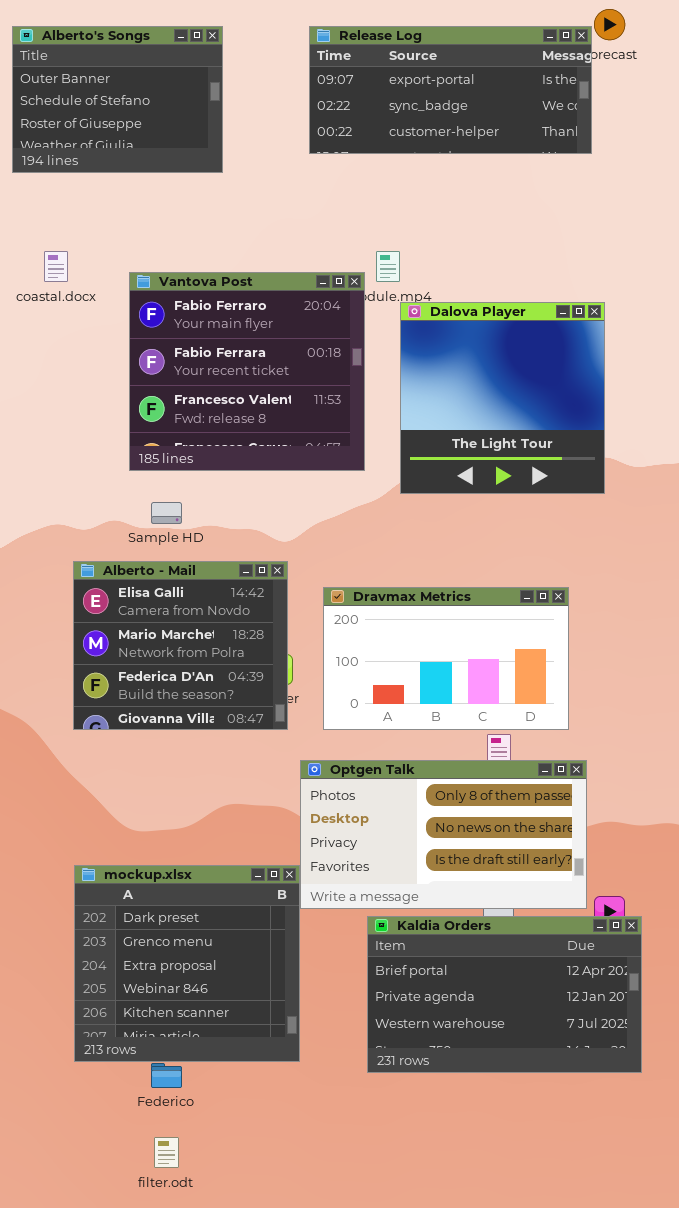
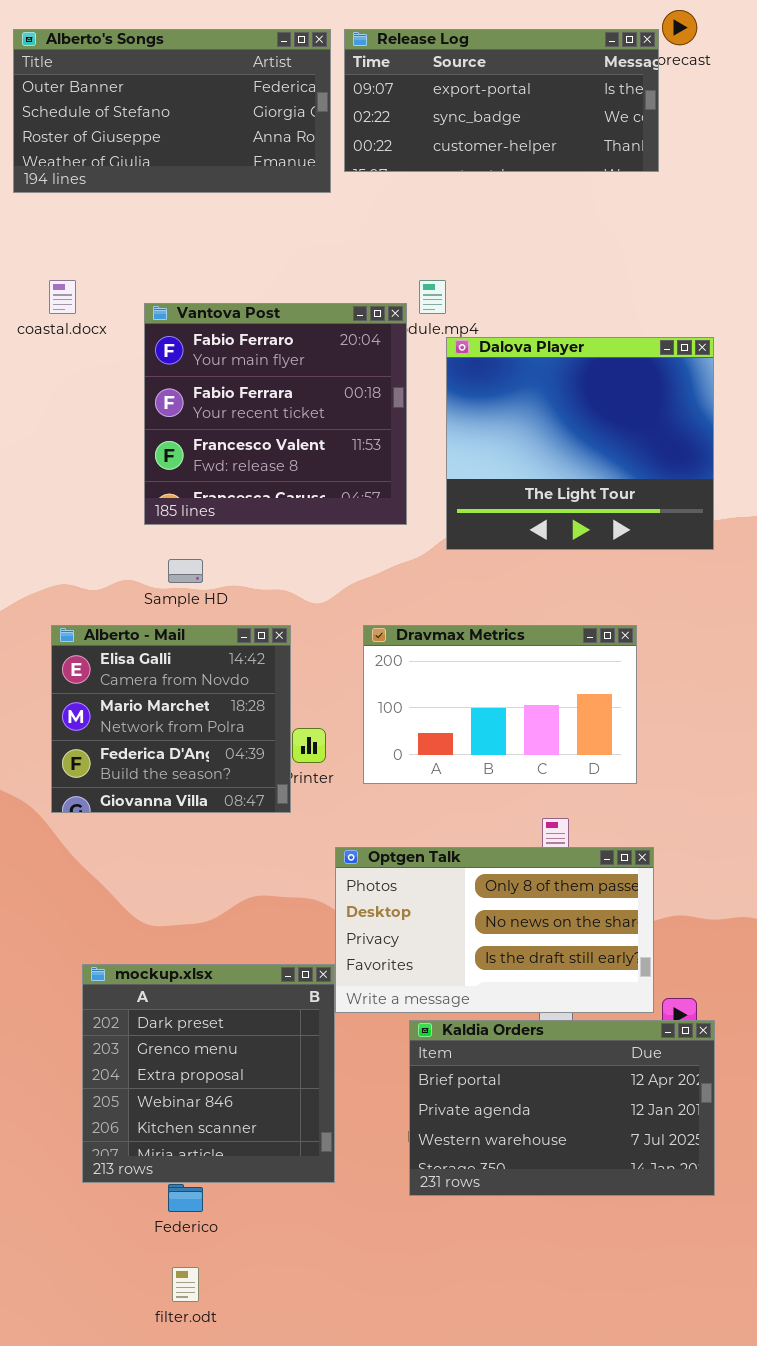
Alberto's Songs: [12,26,223,173] -> [13,29,331,193], resized
Dalova Player: [400,302,605,494] -> [446,337,714,550], resized
Alberto - Mail: [73,561,288,730] -> [51,625,291,813], moved
Dravmax Metrics: [323,587,569,730] -> [363,625,637,784], moved

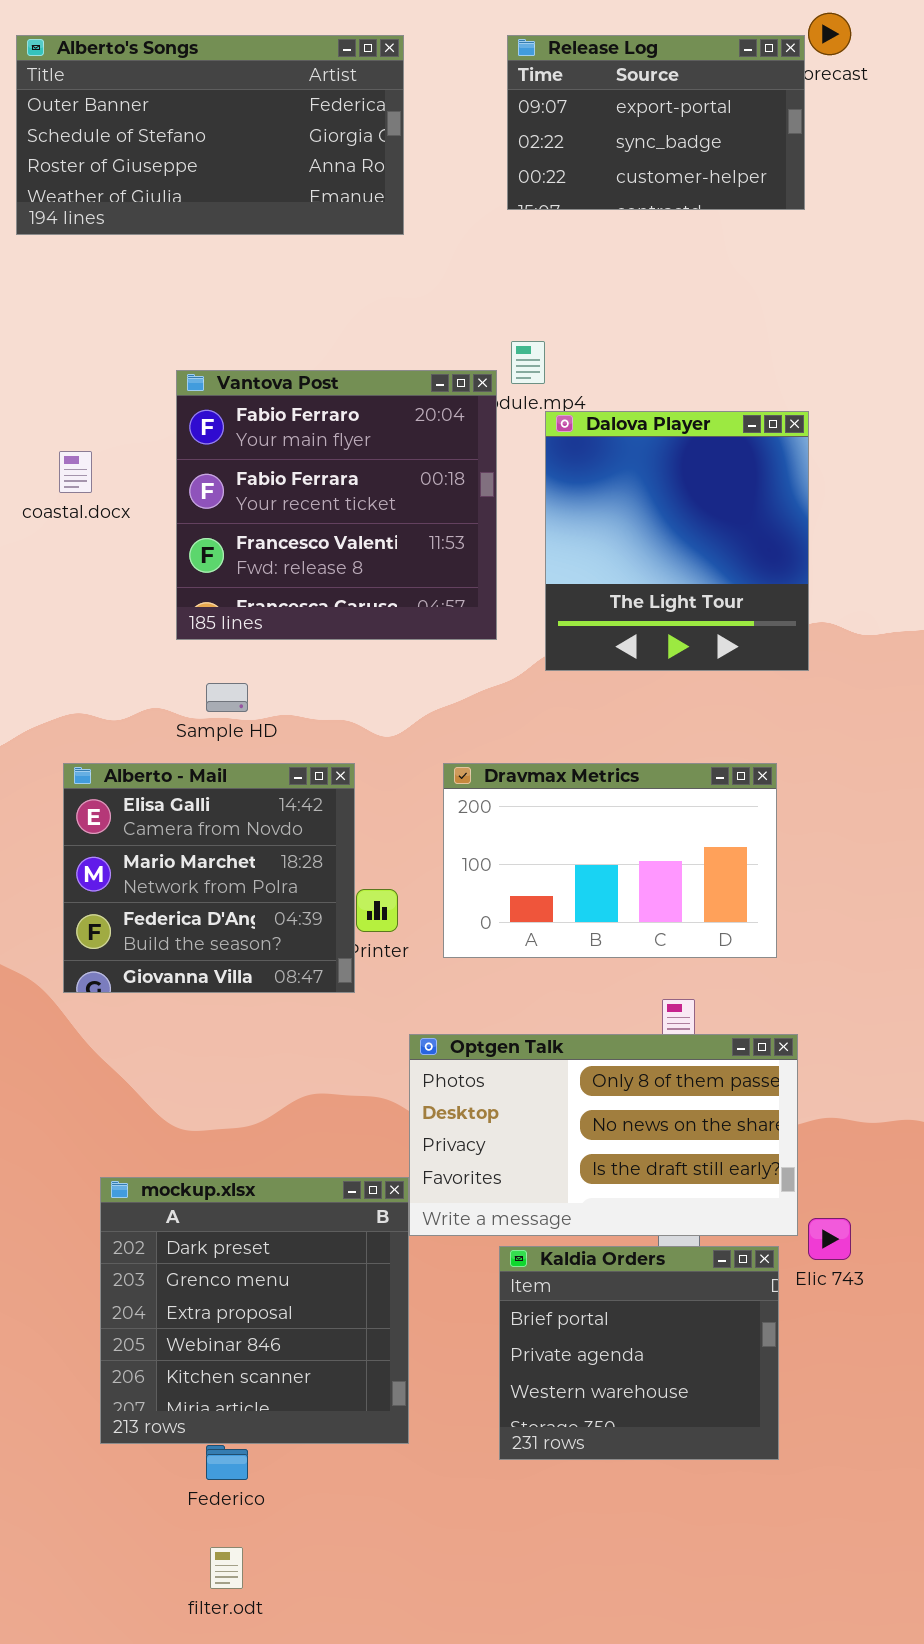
Release Log: [344,29,659,172] -> [507,35,805,210], resized
coastal.docx: [49,280,76,314] -> [59,451,92,493], moved
Dalova Player: [446,337,714,550] -> [545,411,809,671], resized
Kaldia Orders: [409,1020,715,1196] -> [499,1246,779,1460], resized

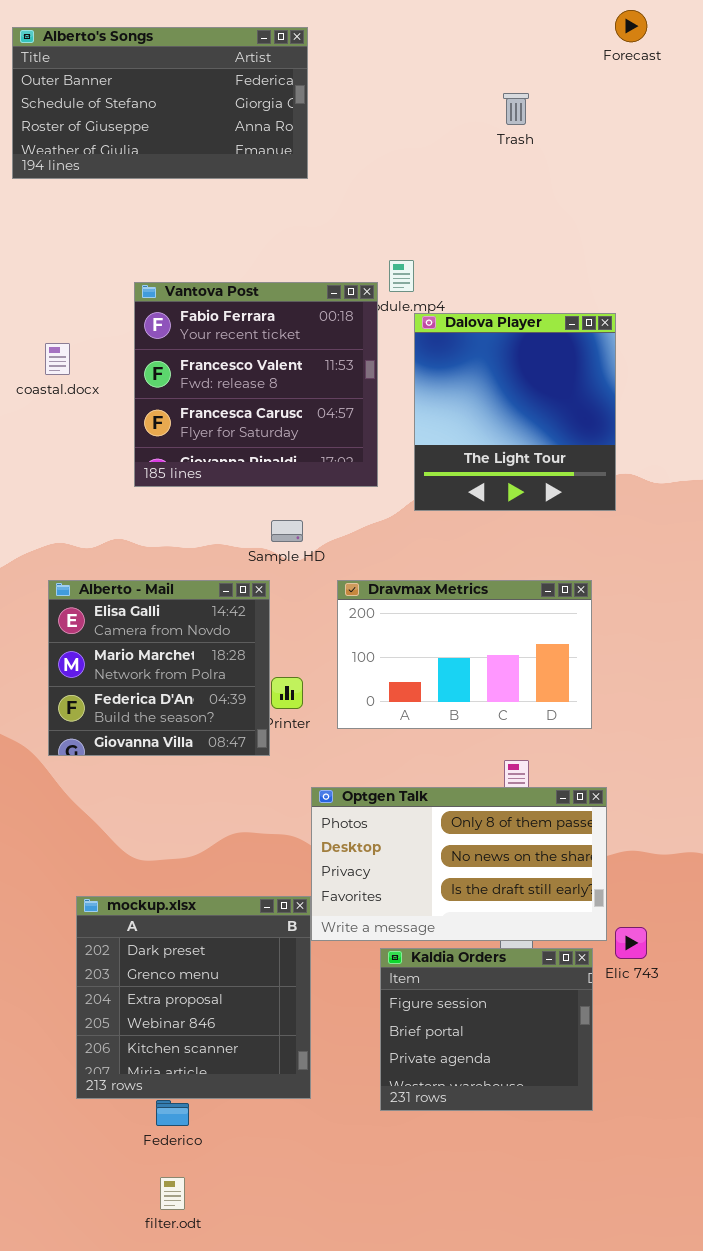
Release Log: [507,35,805,210] -> none, closed
Vantova Post: [176,370,497,640] -> [134,282,378,487], scrolled down 1 row
Sample HD: [206,683,248,712] -> [271,520,303,542], moved
Kaldia Orders: [499,1246,779,1460] -> [380,948,593,1111], scrolled up 1 row

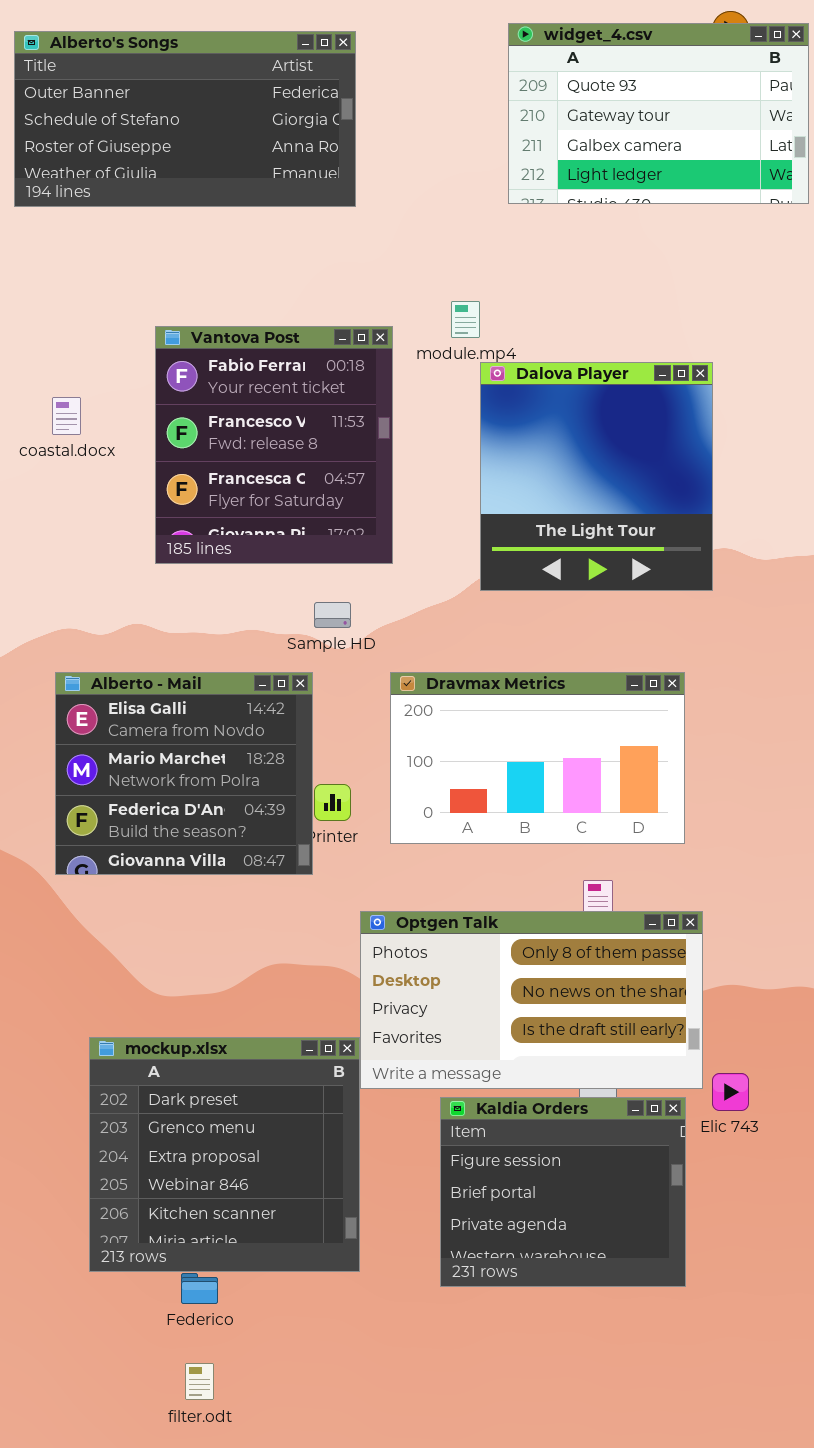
widget_4.csv: none -> [508,23,809,204], opened
Vantova Post: [134,282,378,487] -> [155,326,393,564], resized

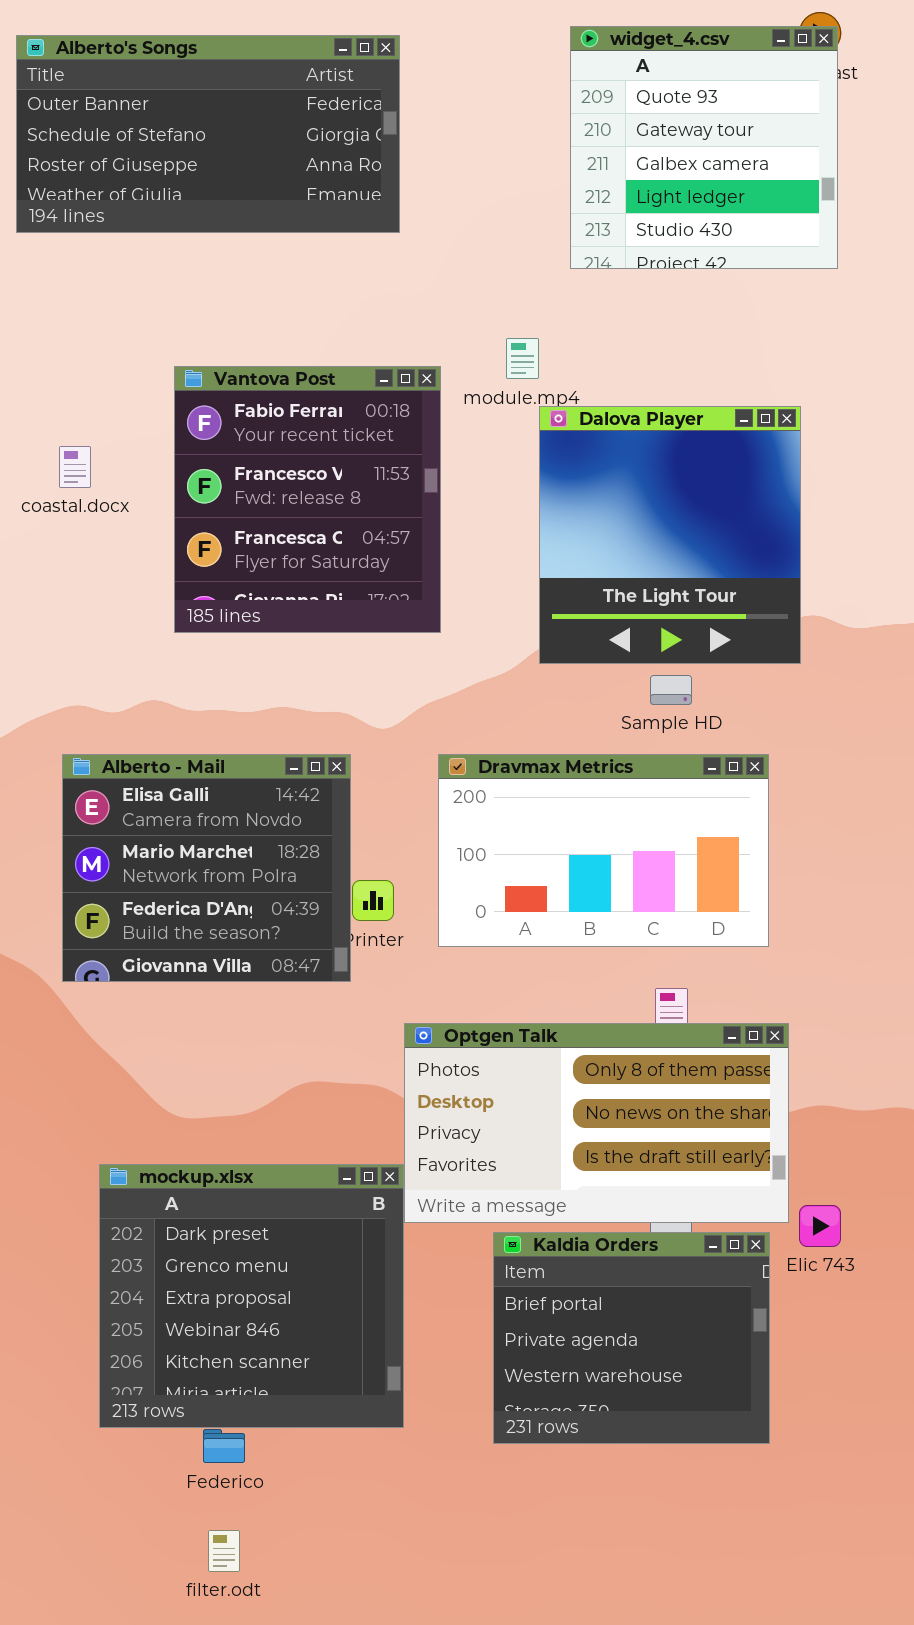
widget_4.csv: [508,23,809,204] -> [570,26,838,269], resized
Sample HD: [314,602,351,628] -> [650,675,692,705], moved
Kaldia Orders: [440,1097,686,1287] -> [493,1232,770,1444], scrolled down 1 row

